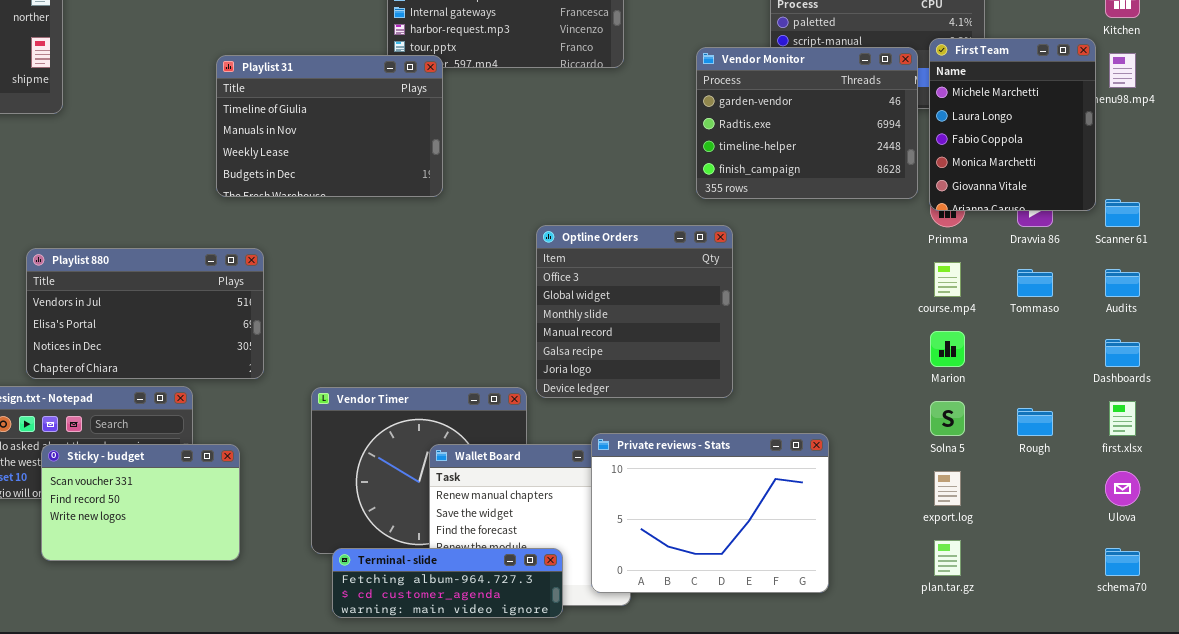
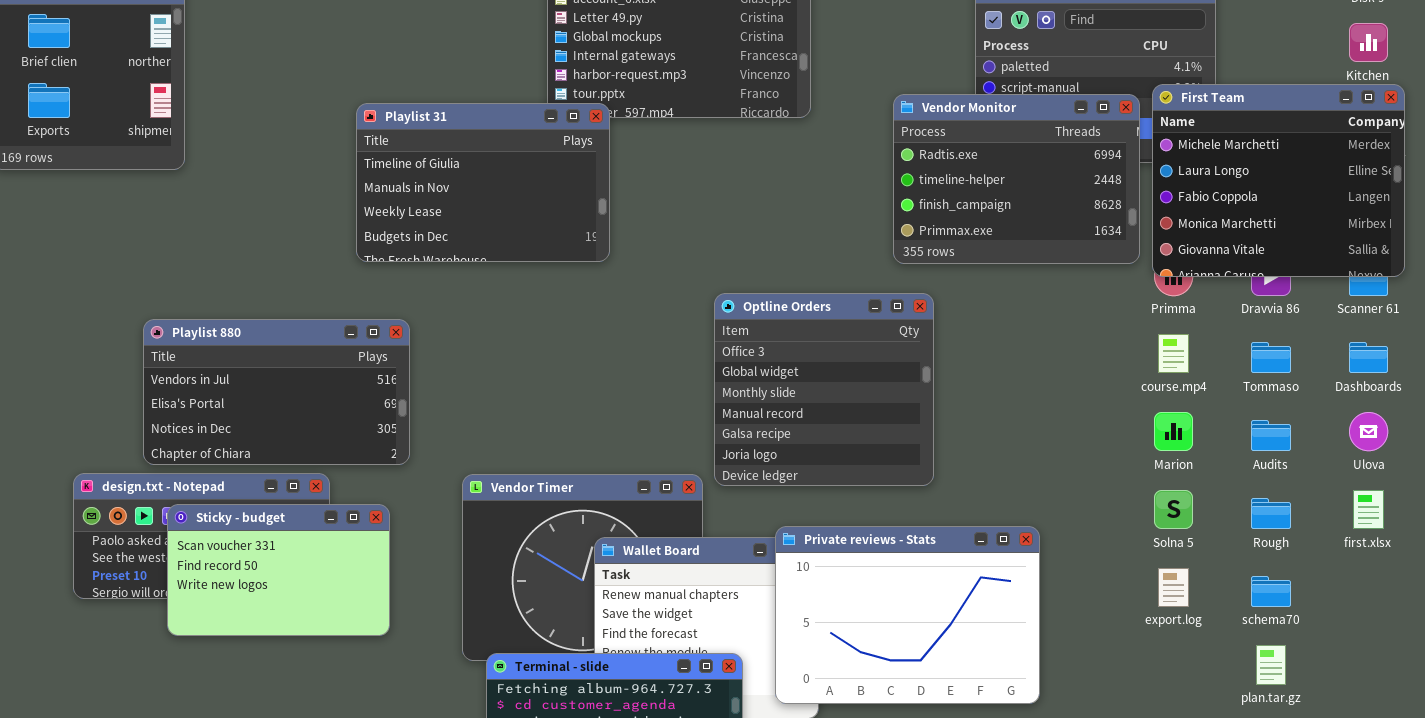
First Team: [929,38,1096,211] -> [1152,84,1405,277], resized
Vendor Monitor: [696,47,918,199] -> [893,94,1140,264], scrolled down 1 row
Audits: [1105,269,1140,297] -> [1251,420,1291,451], moved
Dashboards: [1105,339,1140,367] -> [1349,342,1388,373], moved
Sticky - budget: [41,444,240,561] -> [167,504,390,636], moved
Ulova: [1105,471,1140,506] -> [1349,412,1388,451], moved
plan.tar.gz: [934,540,961,576] -> [1256,645,1286,685], moved
schema70: [1105,548,1140,576] -> [1251,576,1291,607], moved

